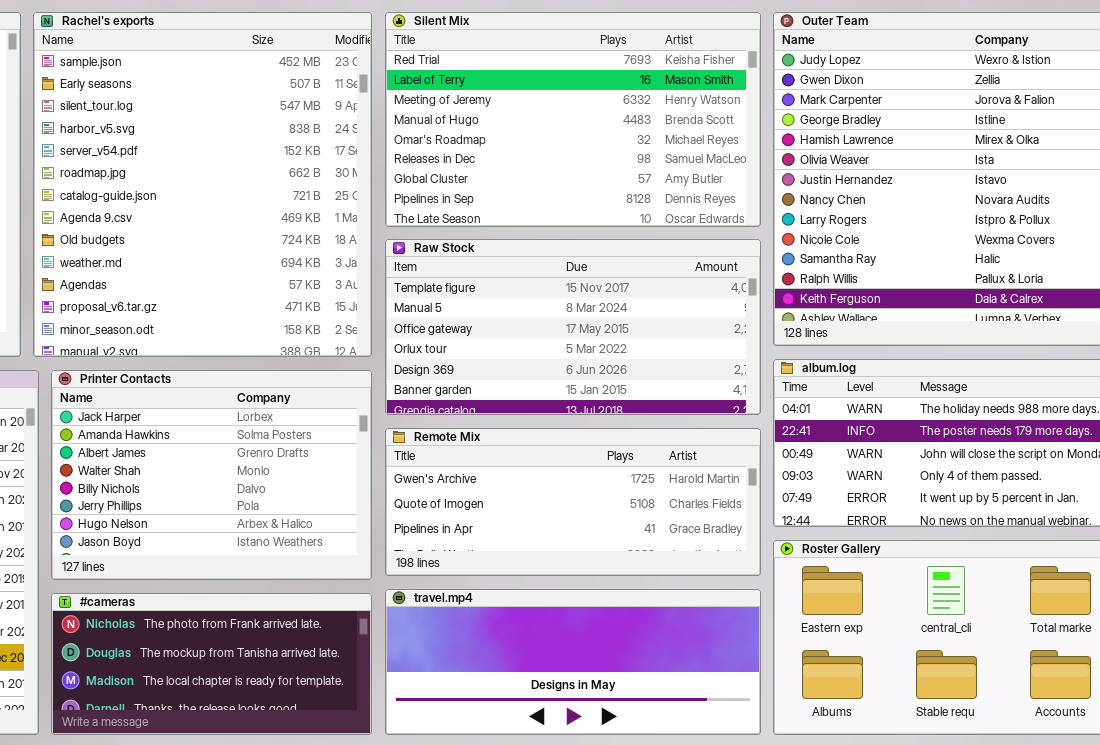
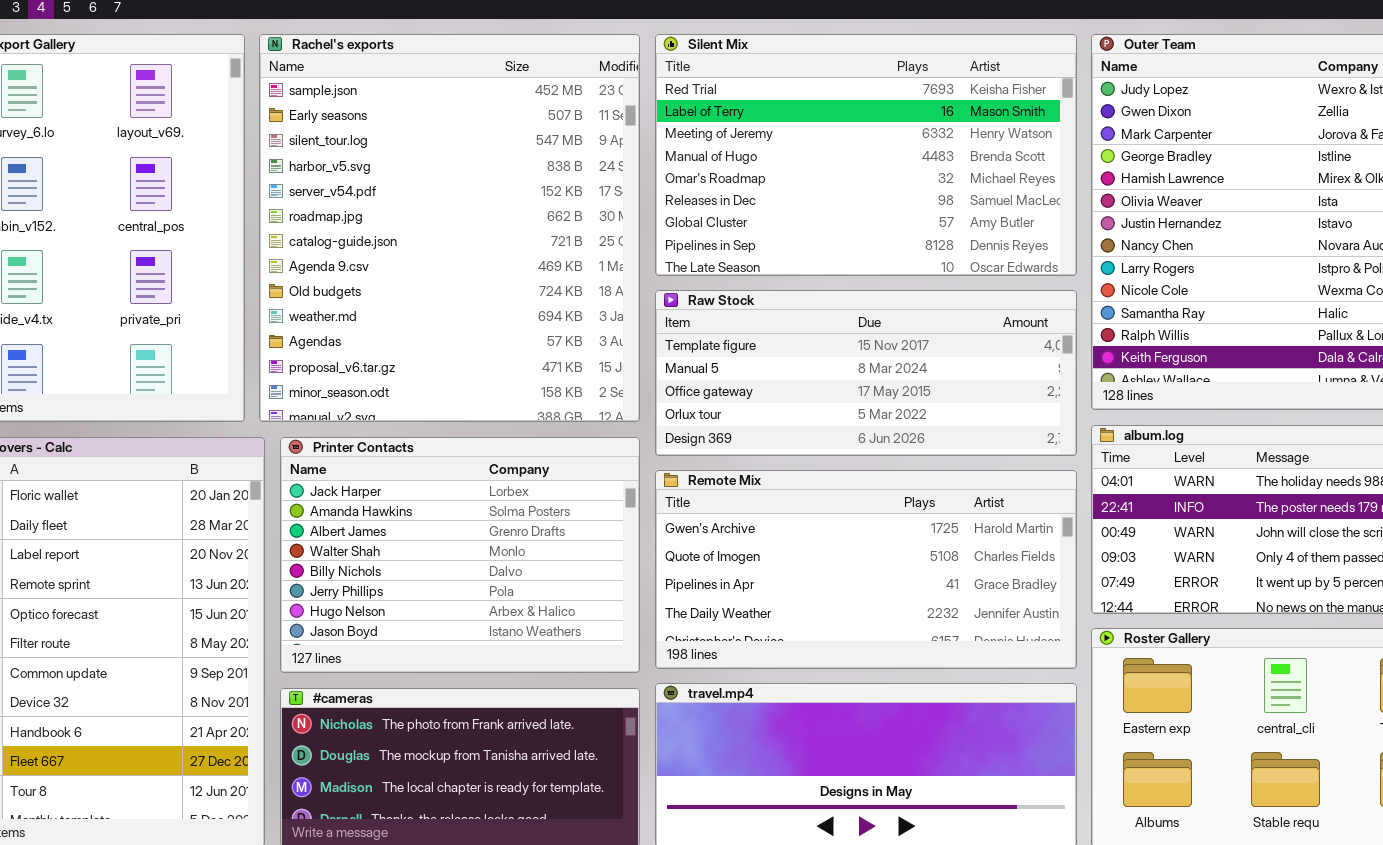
Raw Stock: [385,239,761,415] -> [655,290,1077,456], resized
Remote Mix: [385,428,761,576] -> [655,470,1077,669], resized

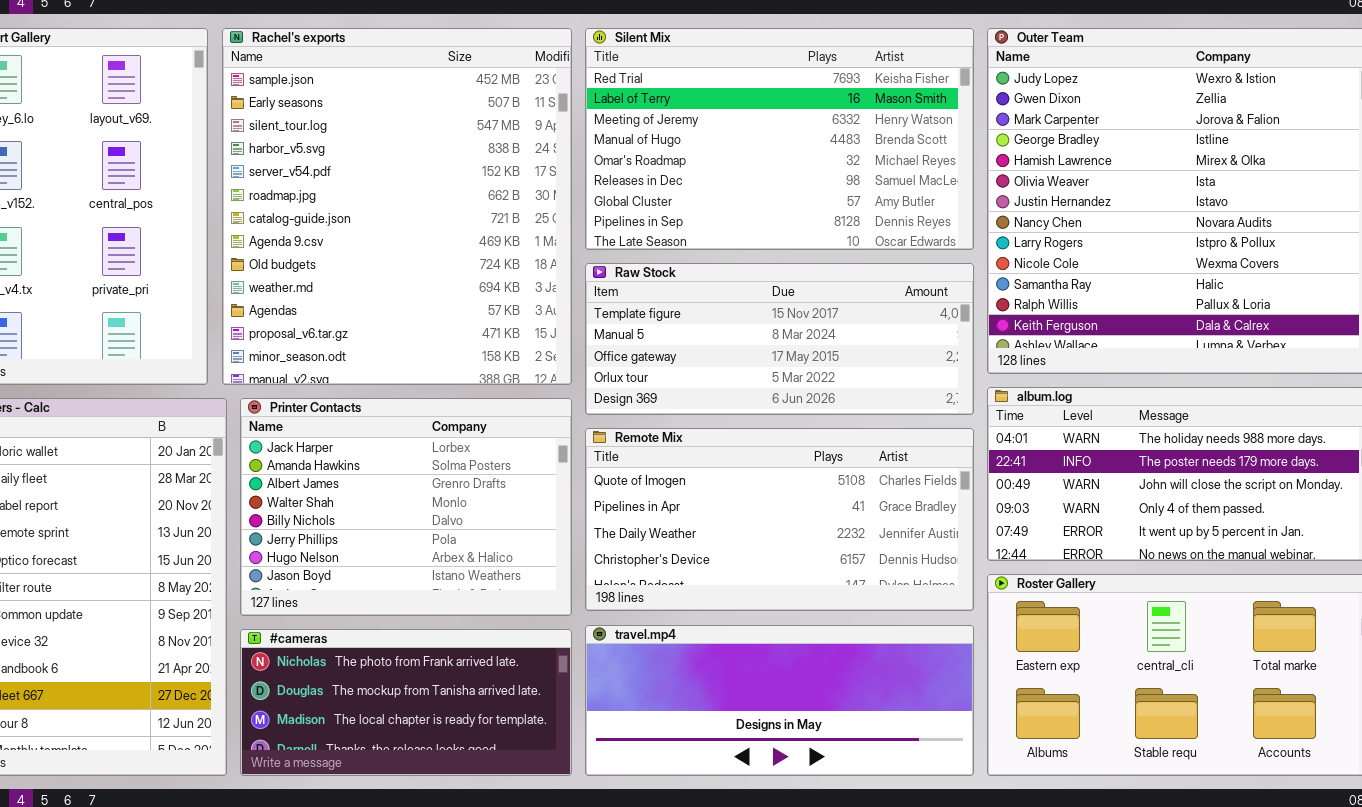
Remote Mix: [655,470,1077,669] -> [585,428,974,611], scrolled down 1 row

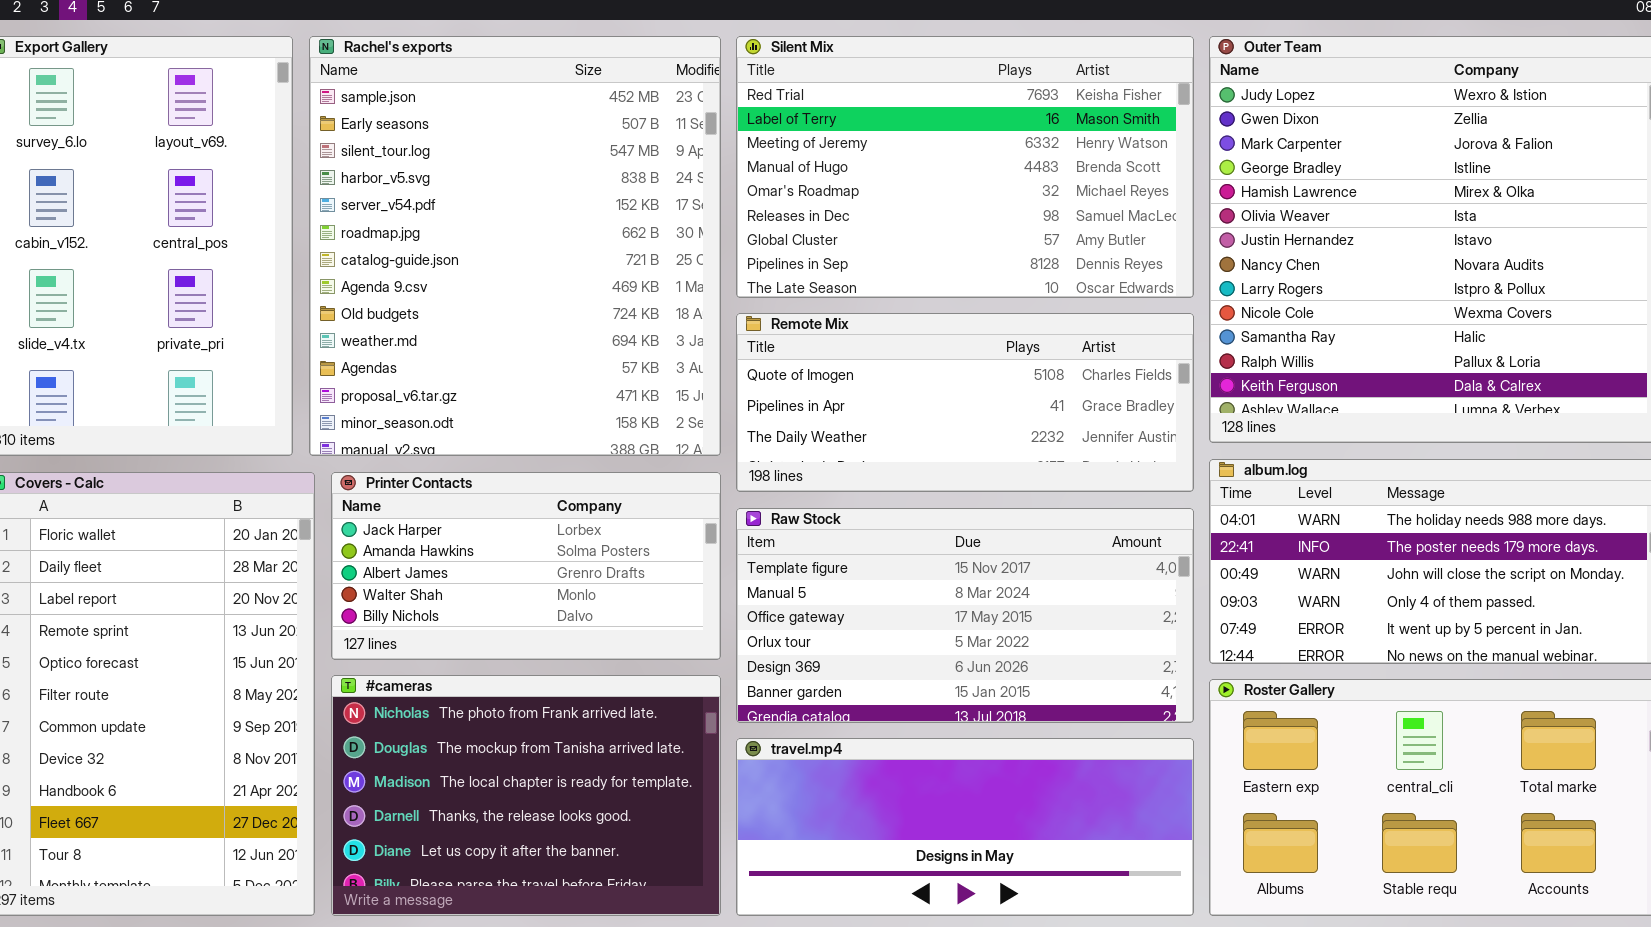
Raw Stock: [585,263,974,415] -> [736,508,1194,723], moved, resized
Printer Contacts: [240,398,572,616] -> [331,472,721,660], resized
Remote Mix: [585,428,974,611] -> [736,313,1194,492], moved, resized
#cameras: [240,629,572,776] -> [331,675,721,916], resized

